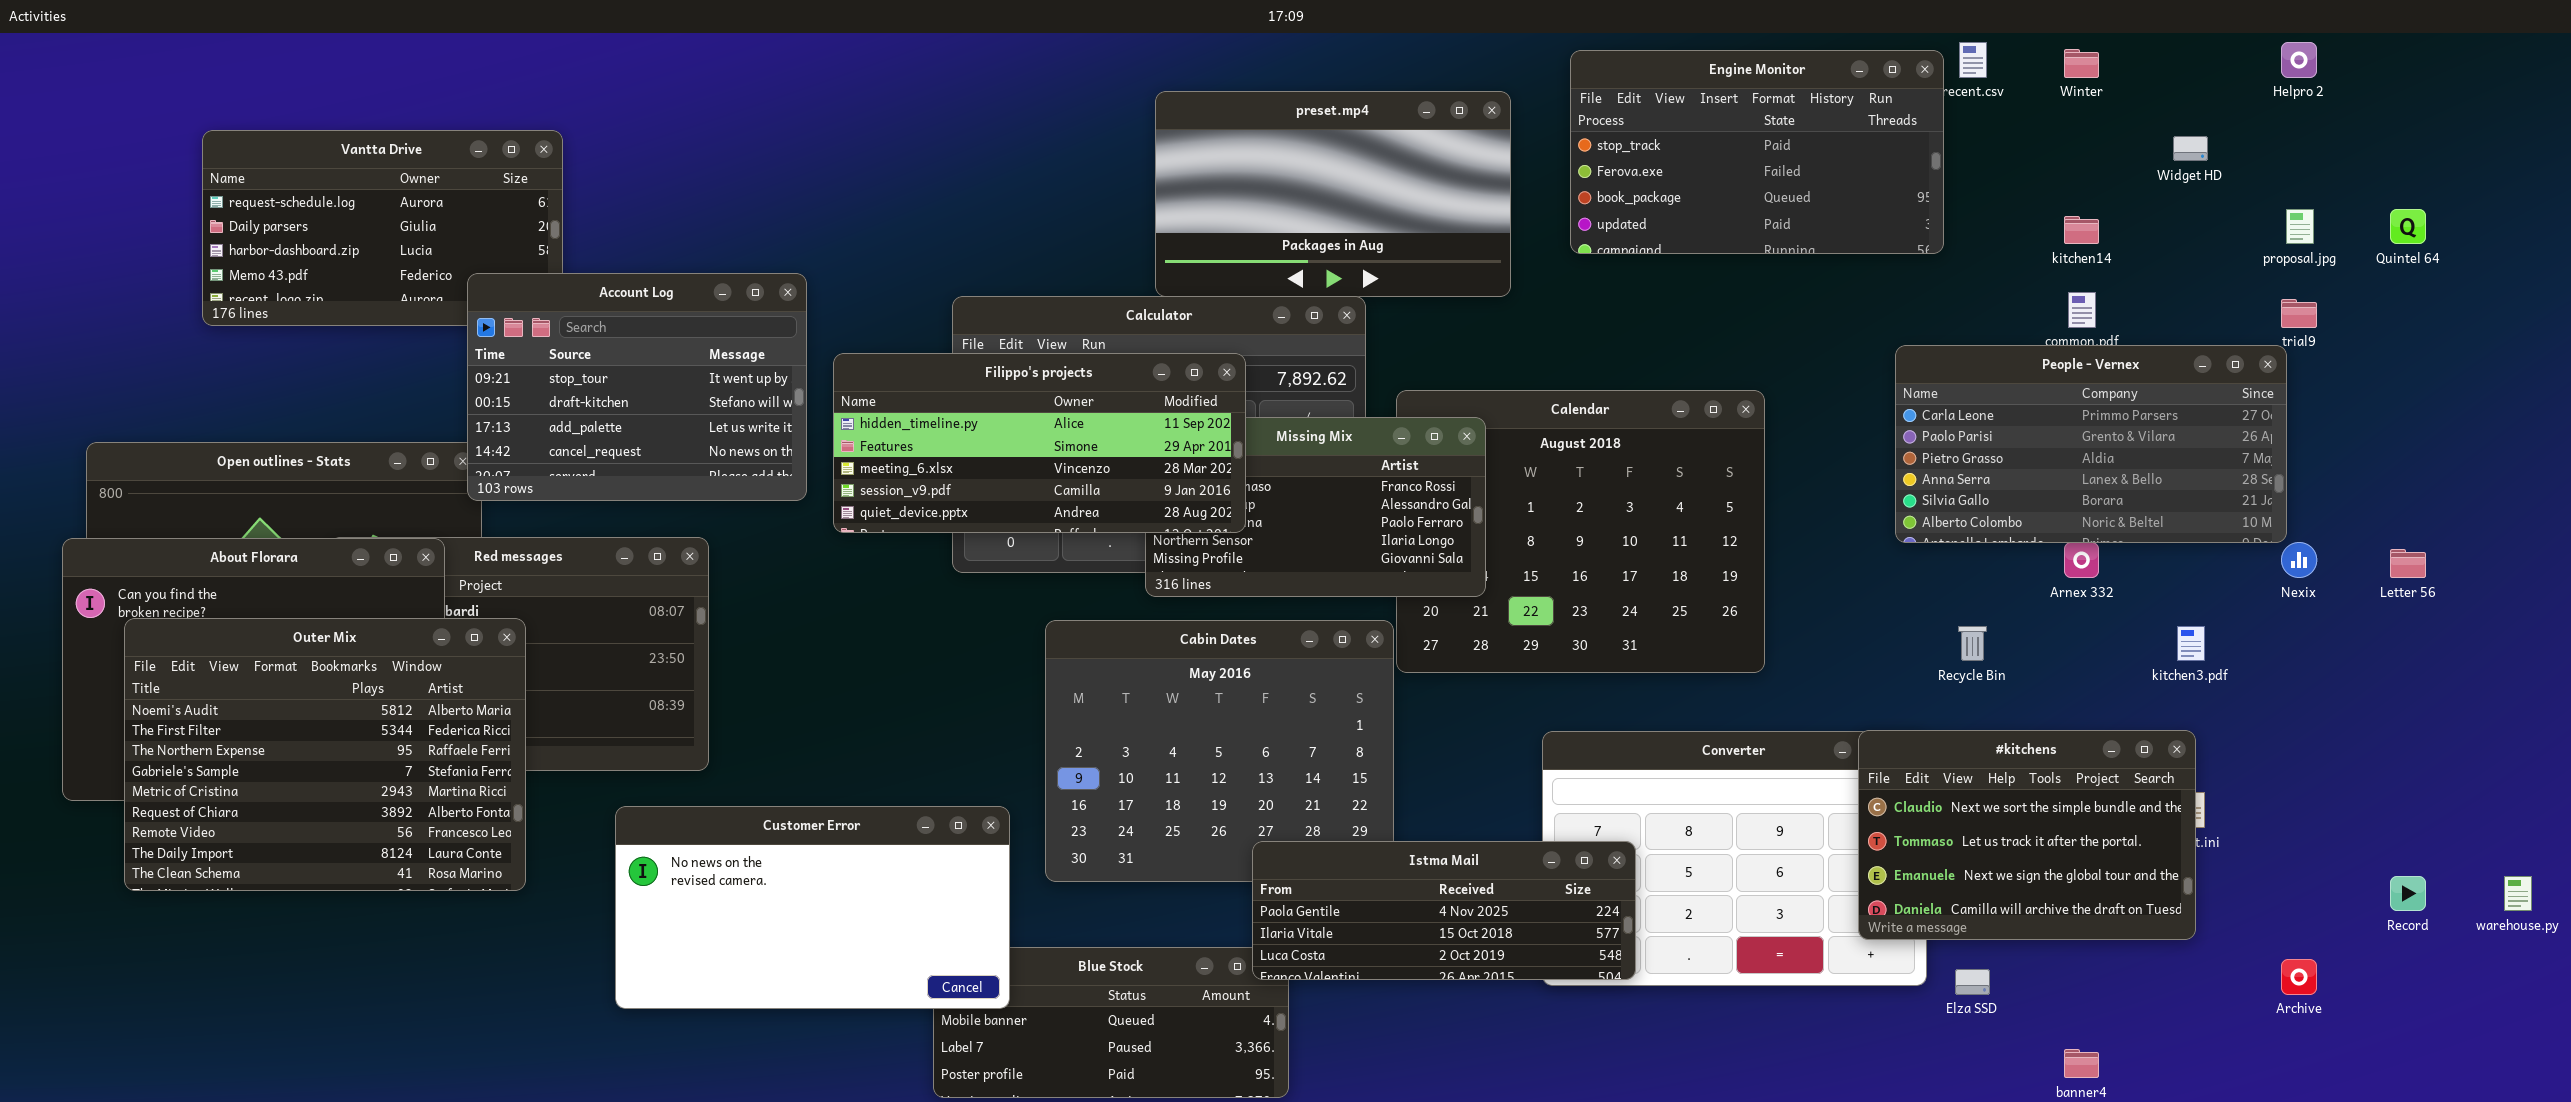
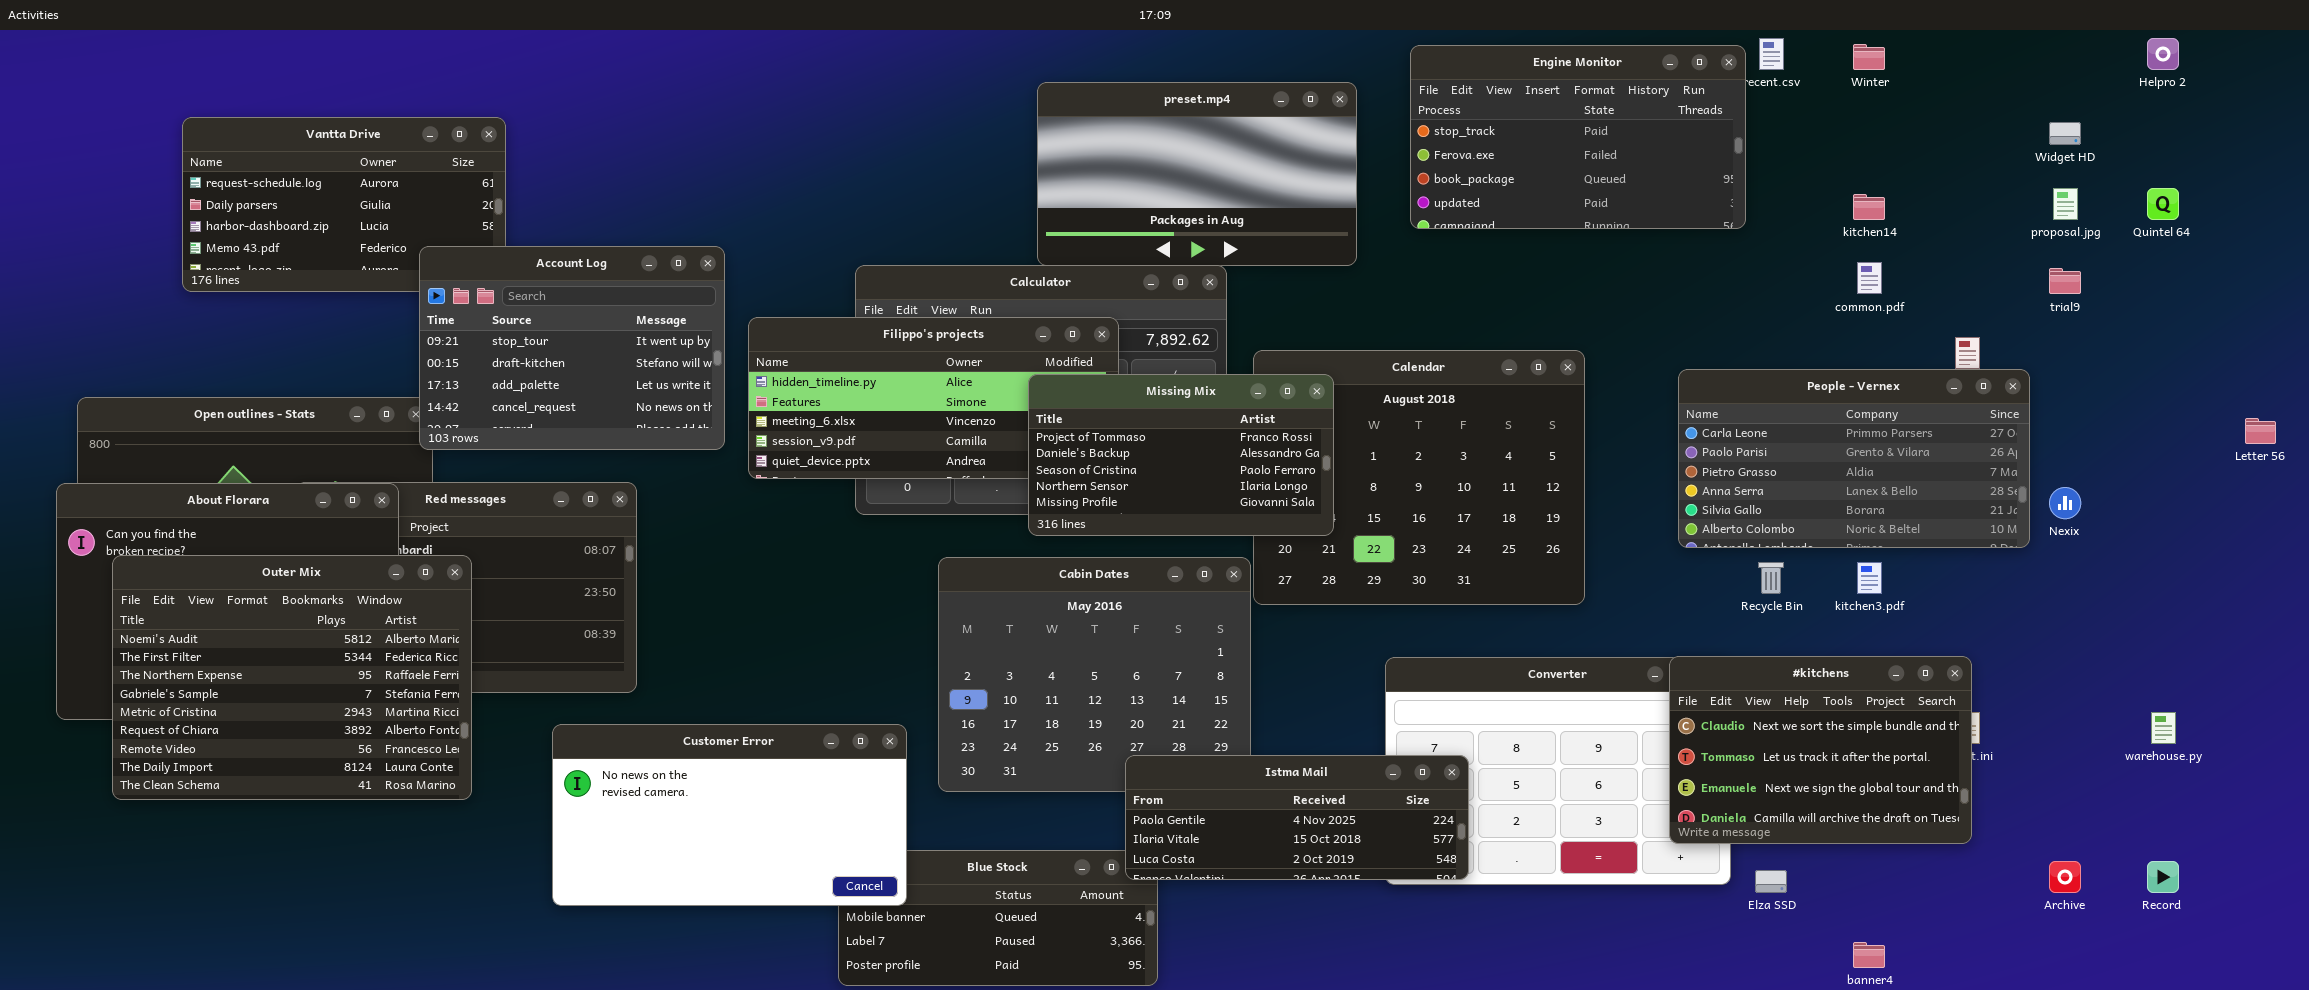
Helpro 2: [2281,42,2317,78] -> [2147,38,2179,70], moved
Widget HD: [2173,136,2208,161] -> [2049,122,2081,145], moved
People - Vernex: [1895,345,2287,543] -> [1678,369,2030,548], moved
Missing Mix: [1145,417,1486,597] -> [1028,374,1334,536], raised
Letter 56: [2390,549,2426,578] -> [2245,418,2276,444], moved
kitchen3.pdf: [2177,626,2205,661] -> [1857,562,1882,594], moved
Record: [2390,876,2426,911] -> [2147,861,2179,893], moved
warehouse.py: [2504,876,2532,911] -> [2151,712,2176,744], moved

